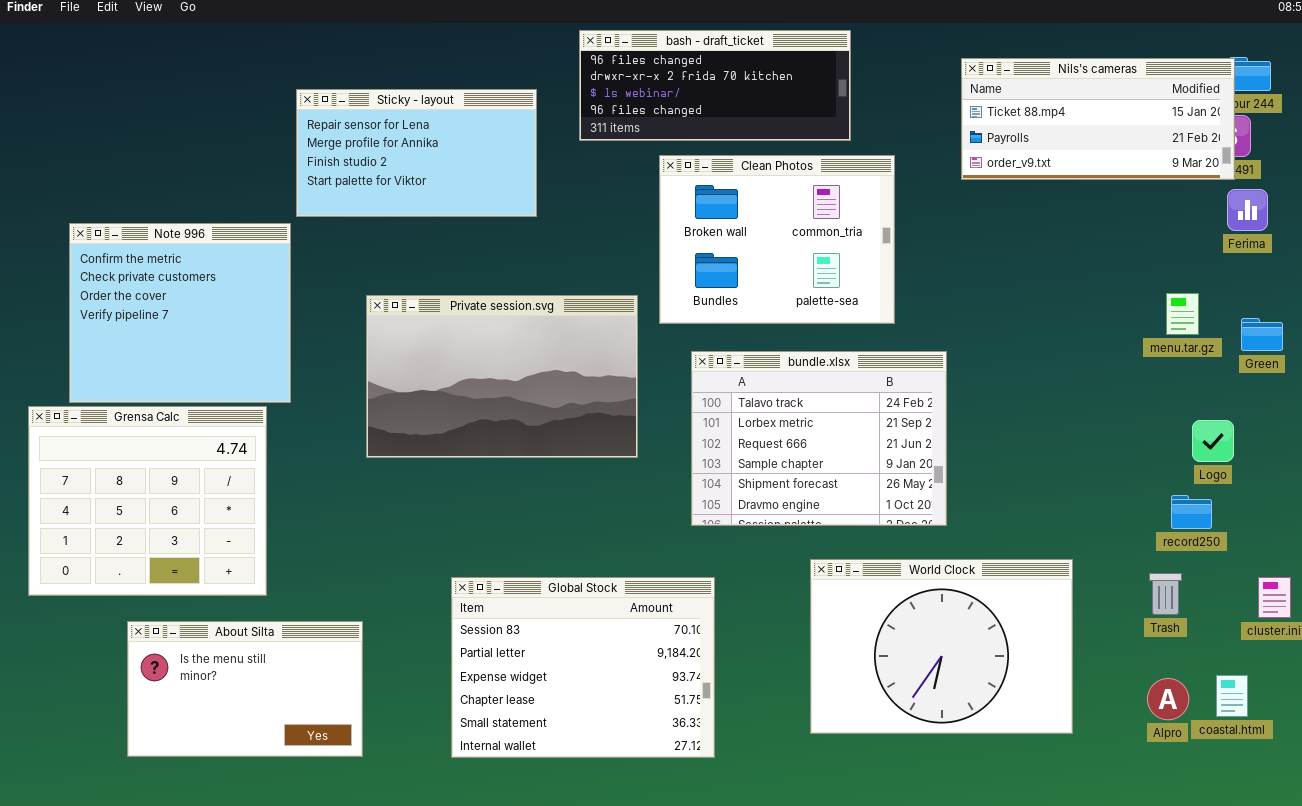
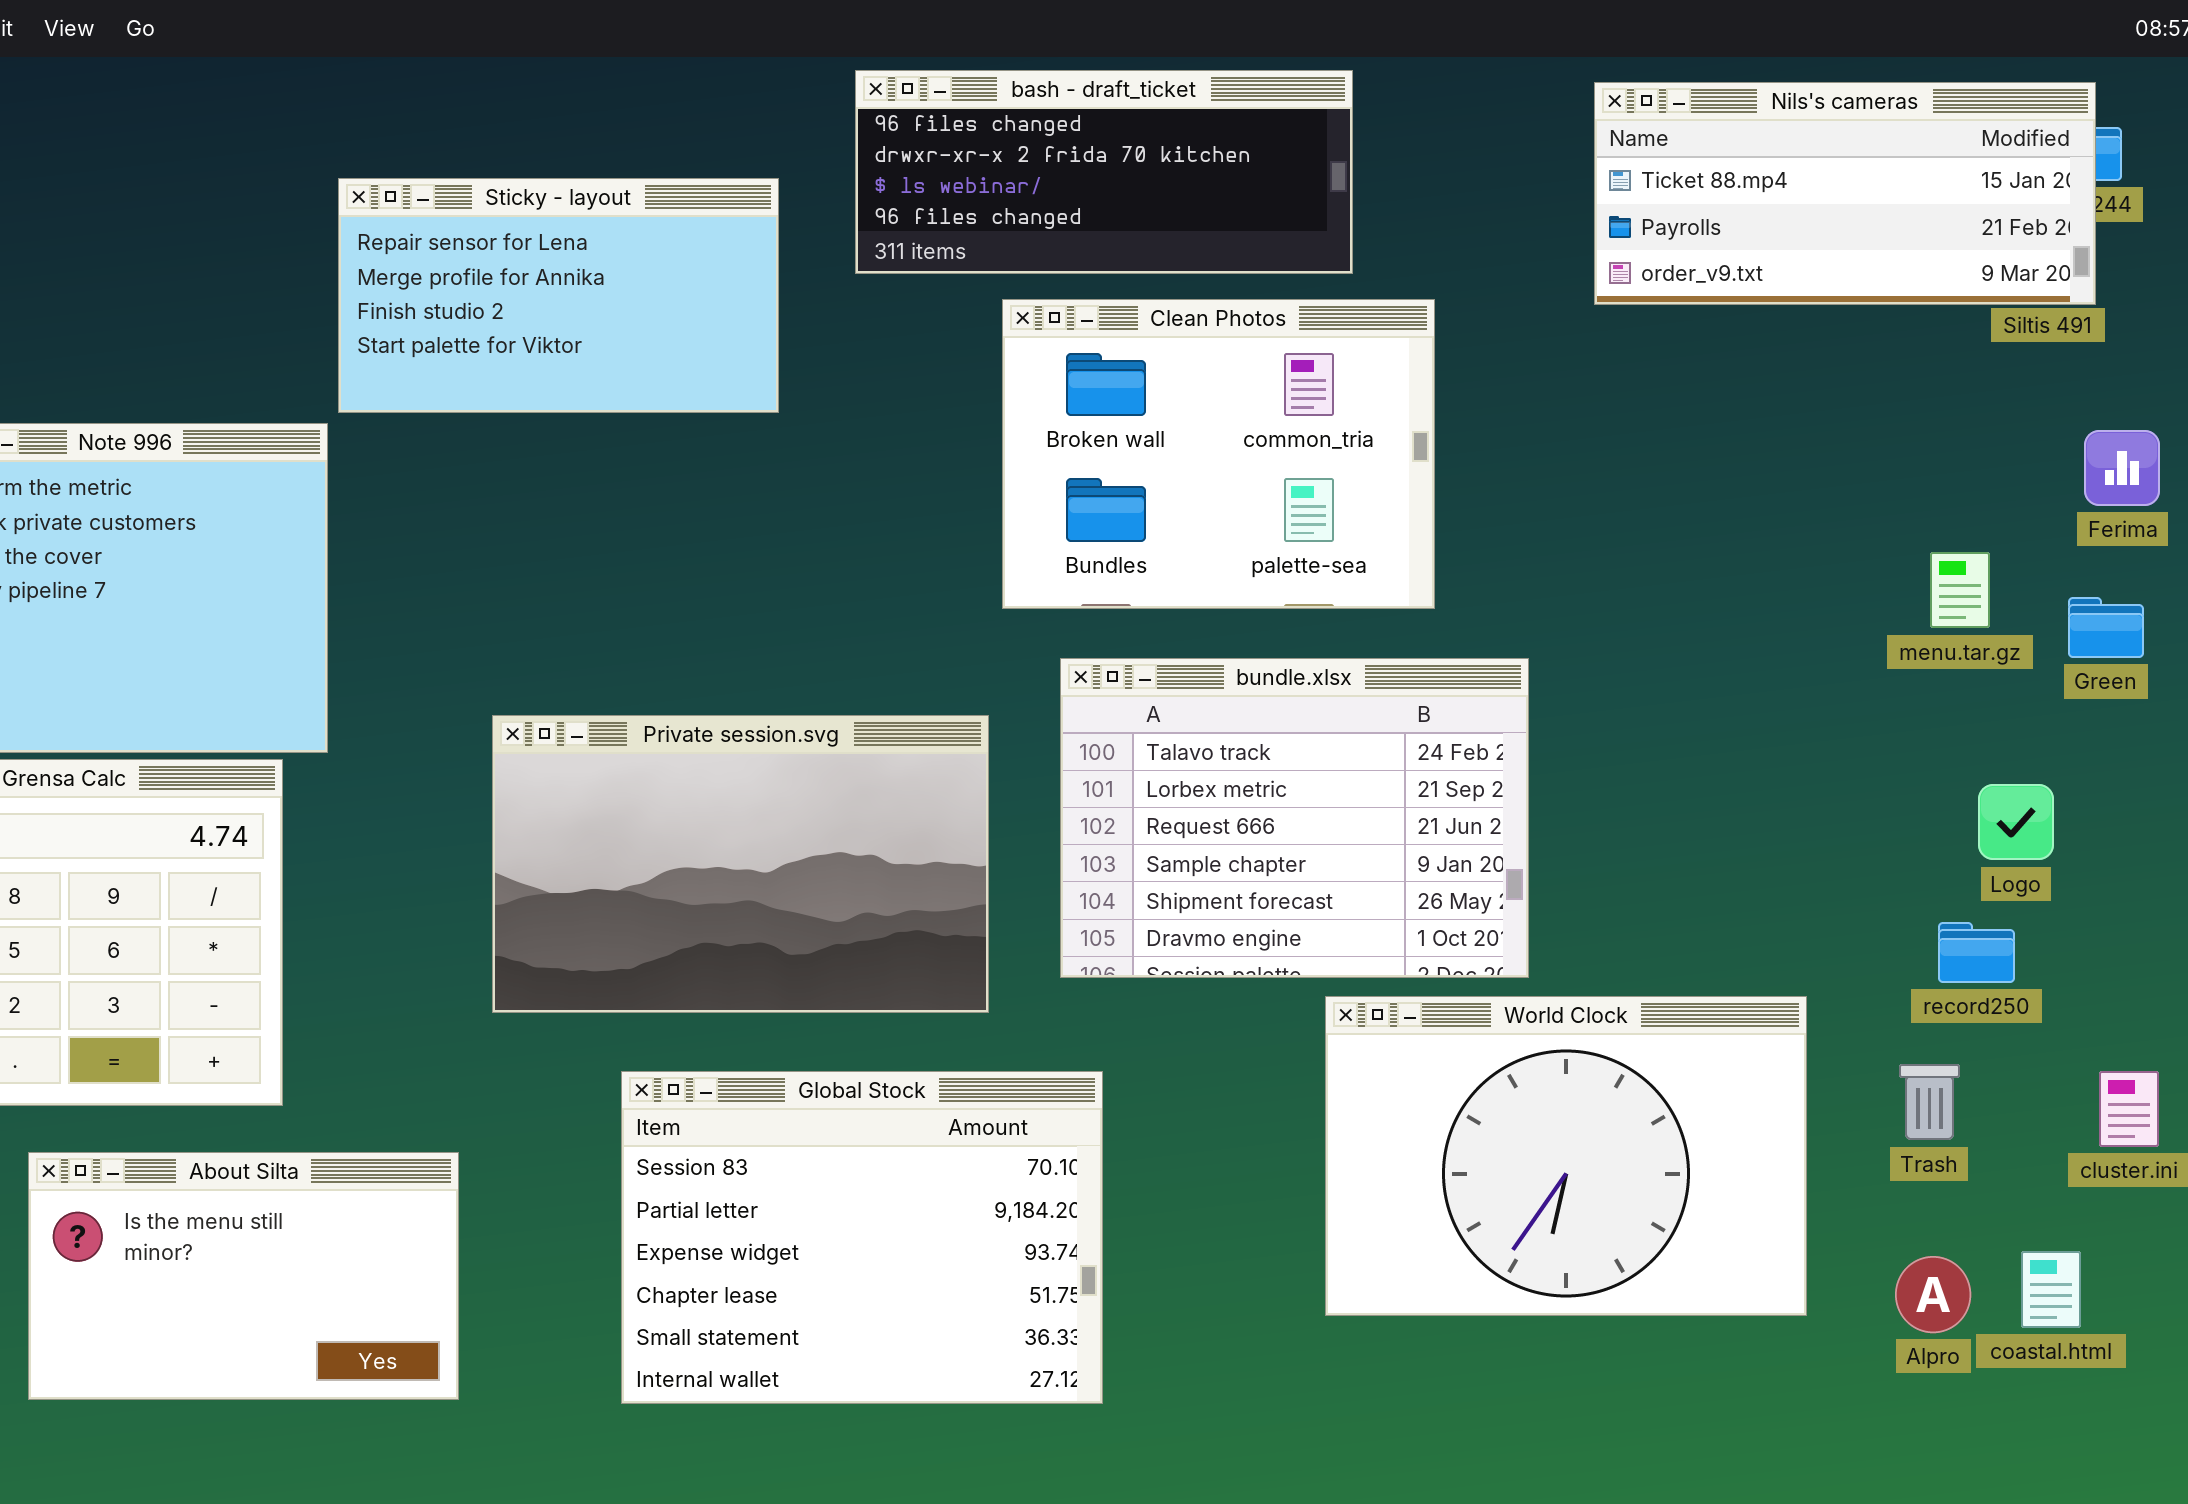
Nils's cameras: [961,58,1235,180] -> [1594,82,2096,305], moved
Ferima: [1227,189,1268,231] -> [2084,430,2160,506], moved
Private session.svg: [366,295,638,458] -> [492,715,989,1013], moved
World Clock: [810,559,1073,734] -> [1325,996,1807,1316], moved

